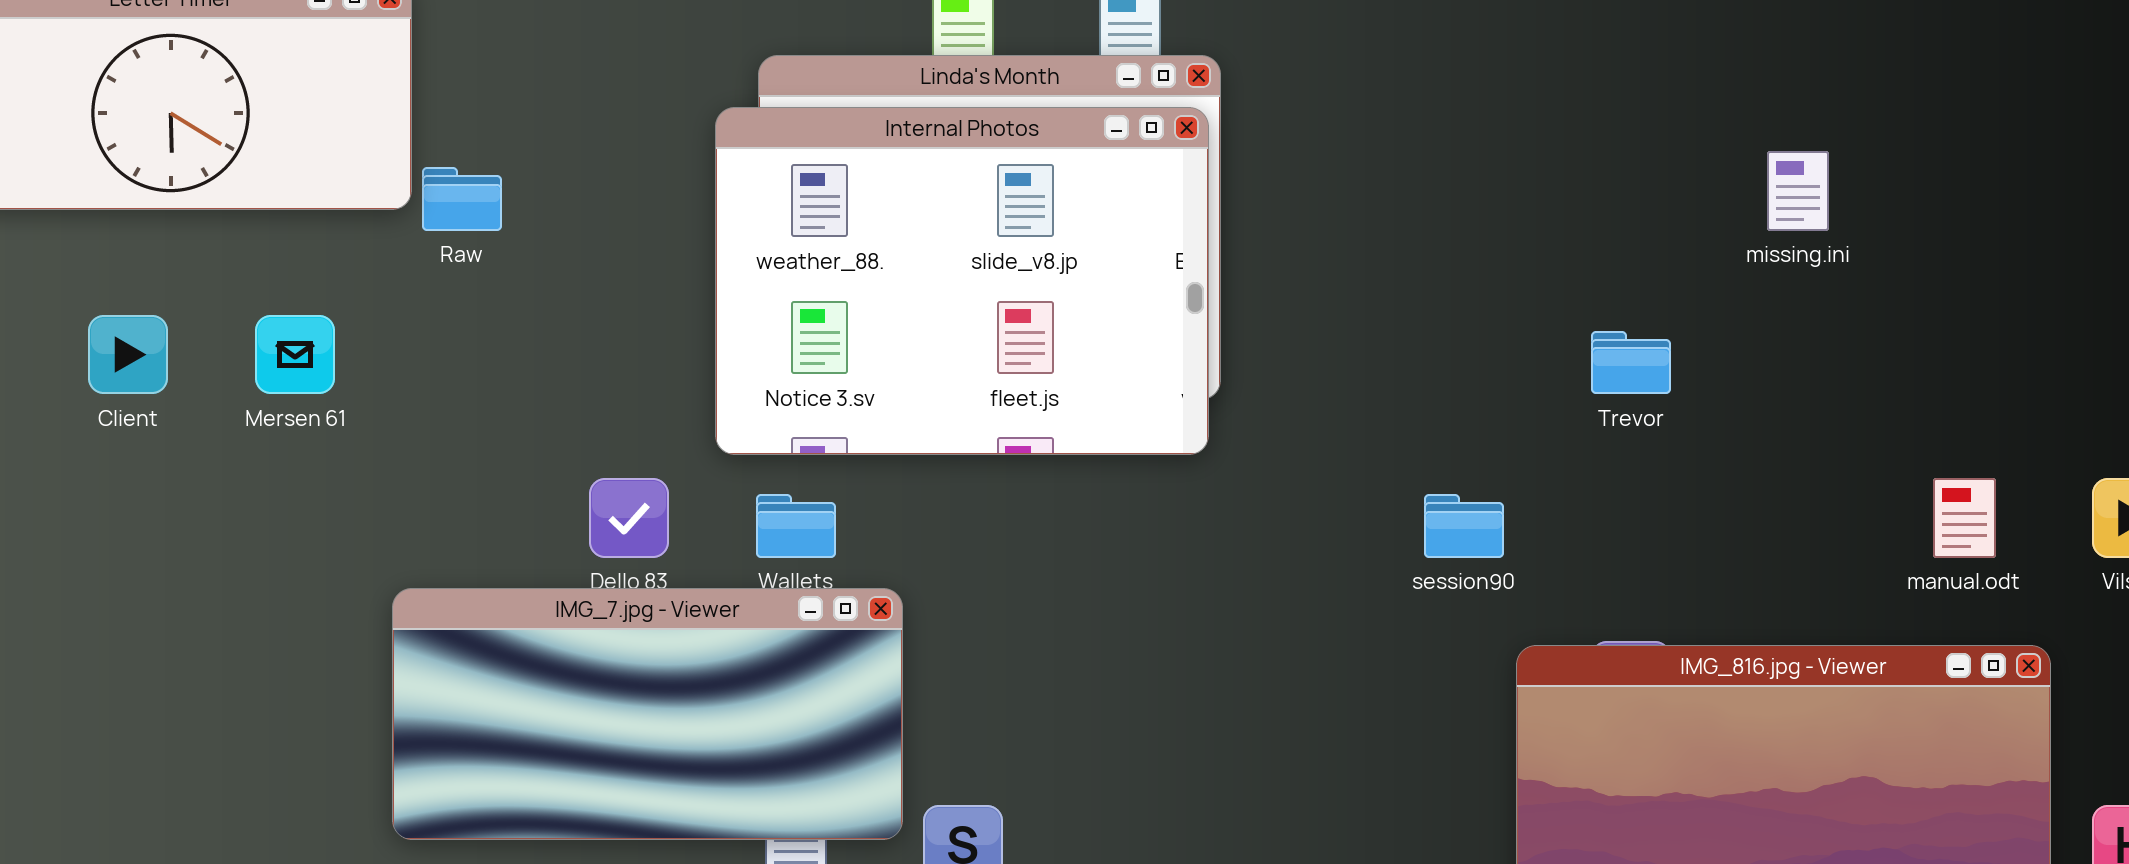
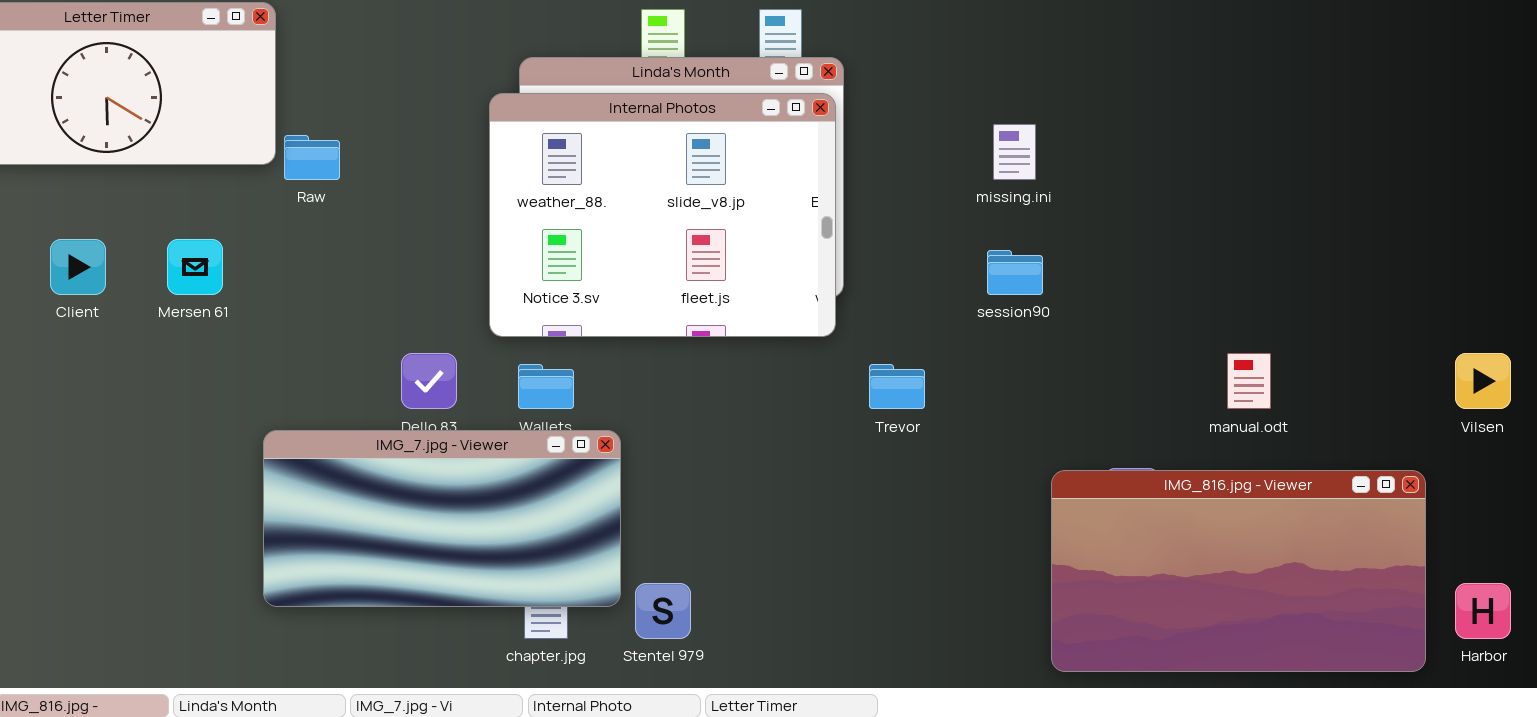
missing.ini: [1767,151,1829,231] -> [993,124,1036,180], moved
Trevor: [1591,331,1671,394] -> [869,364,925,409], moved
manual.odt: [1933,478,1996,558] -> [1227,353,1271,409], moved
session90: [1424,494,1504,558] -> [987,250,1043,295], moved

